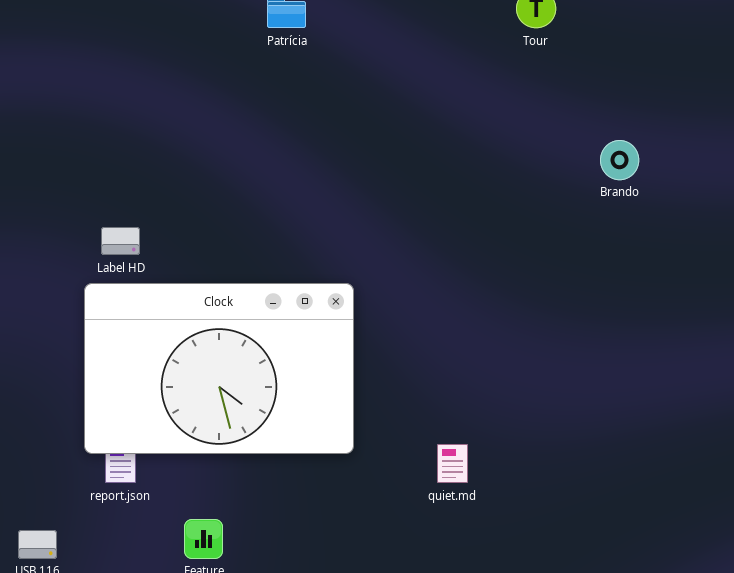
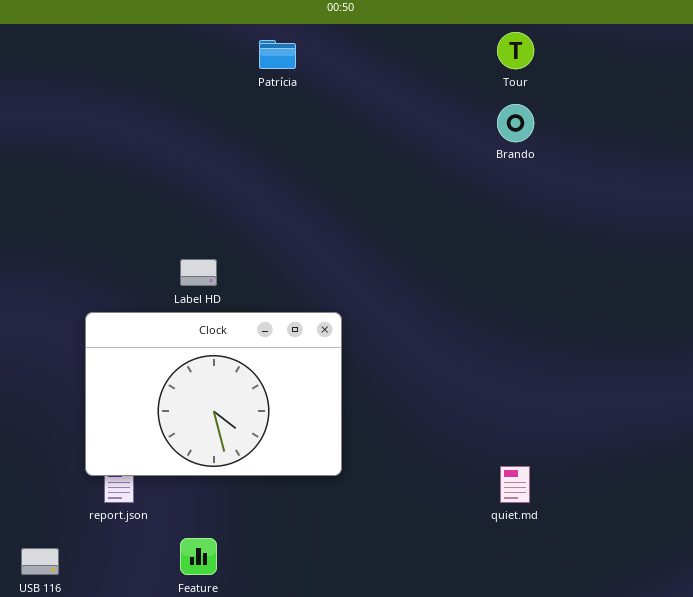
Brando: [600,140,639,180] -> [497,104,534,142], moved
Label HD: [101,227,140,255] -> [180,259,217,286], moved
quiet.md: [437,444,468,483] -> [500,466,530,503], moved

